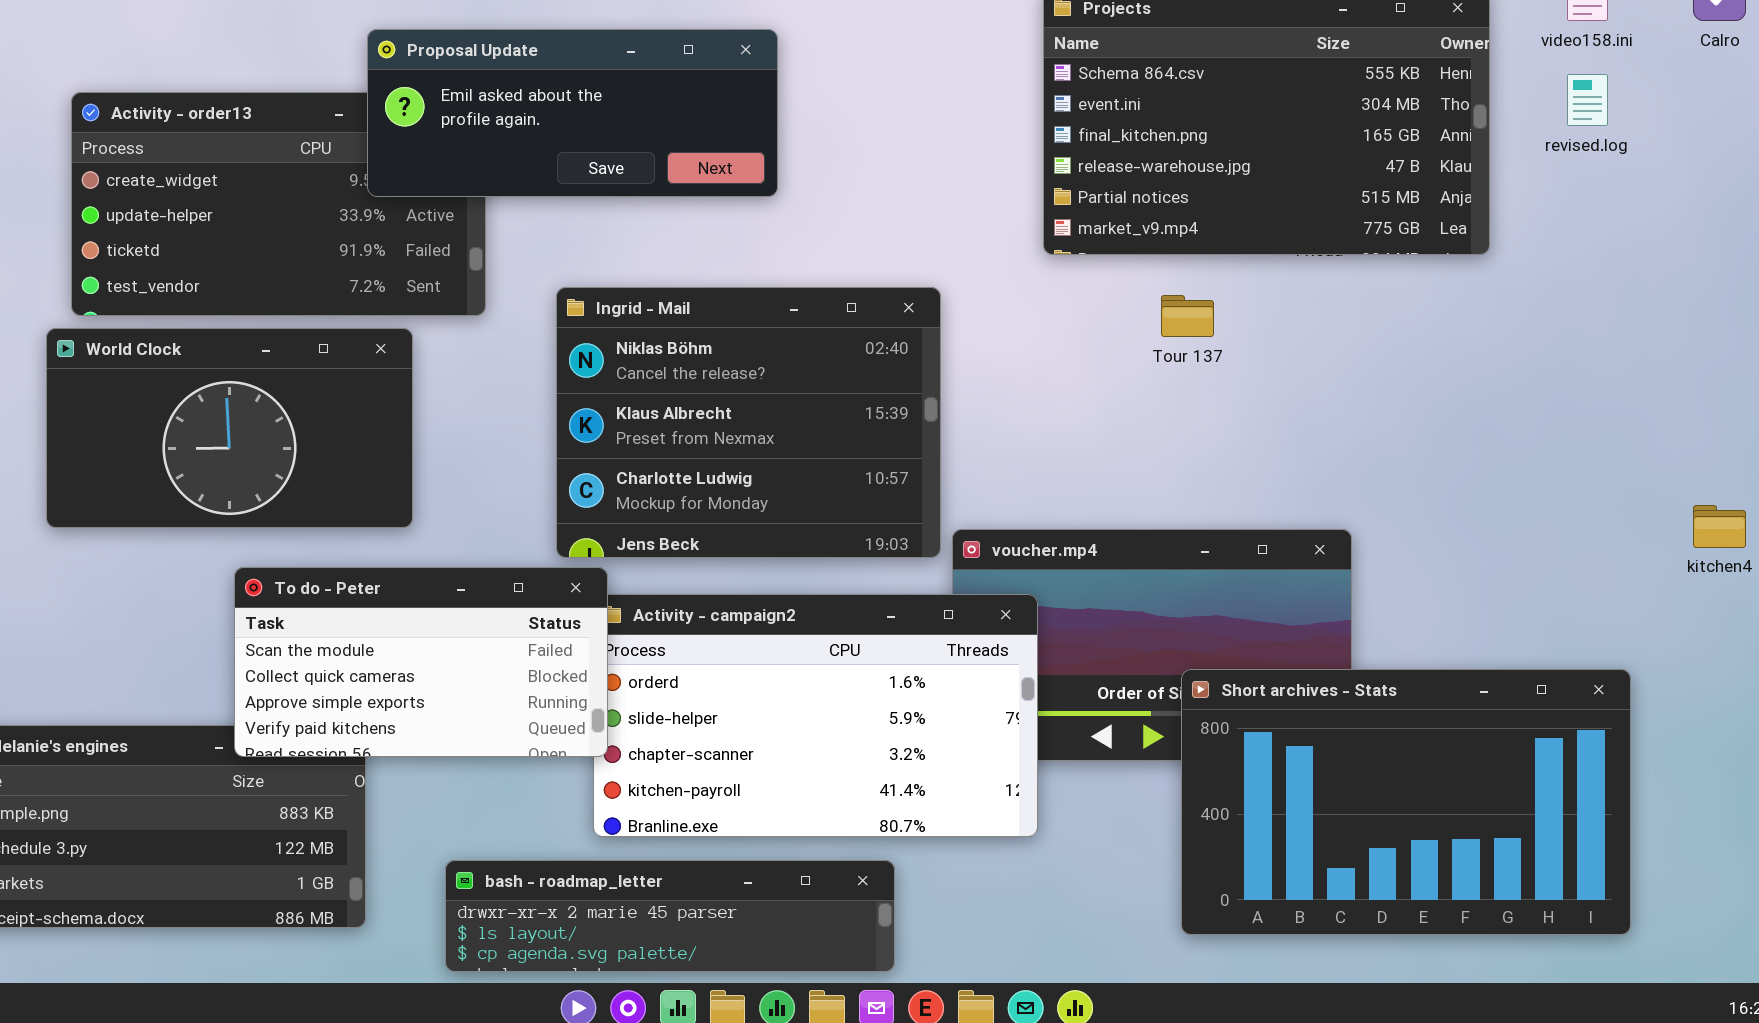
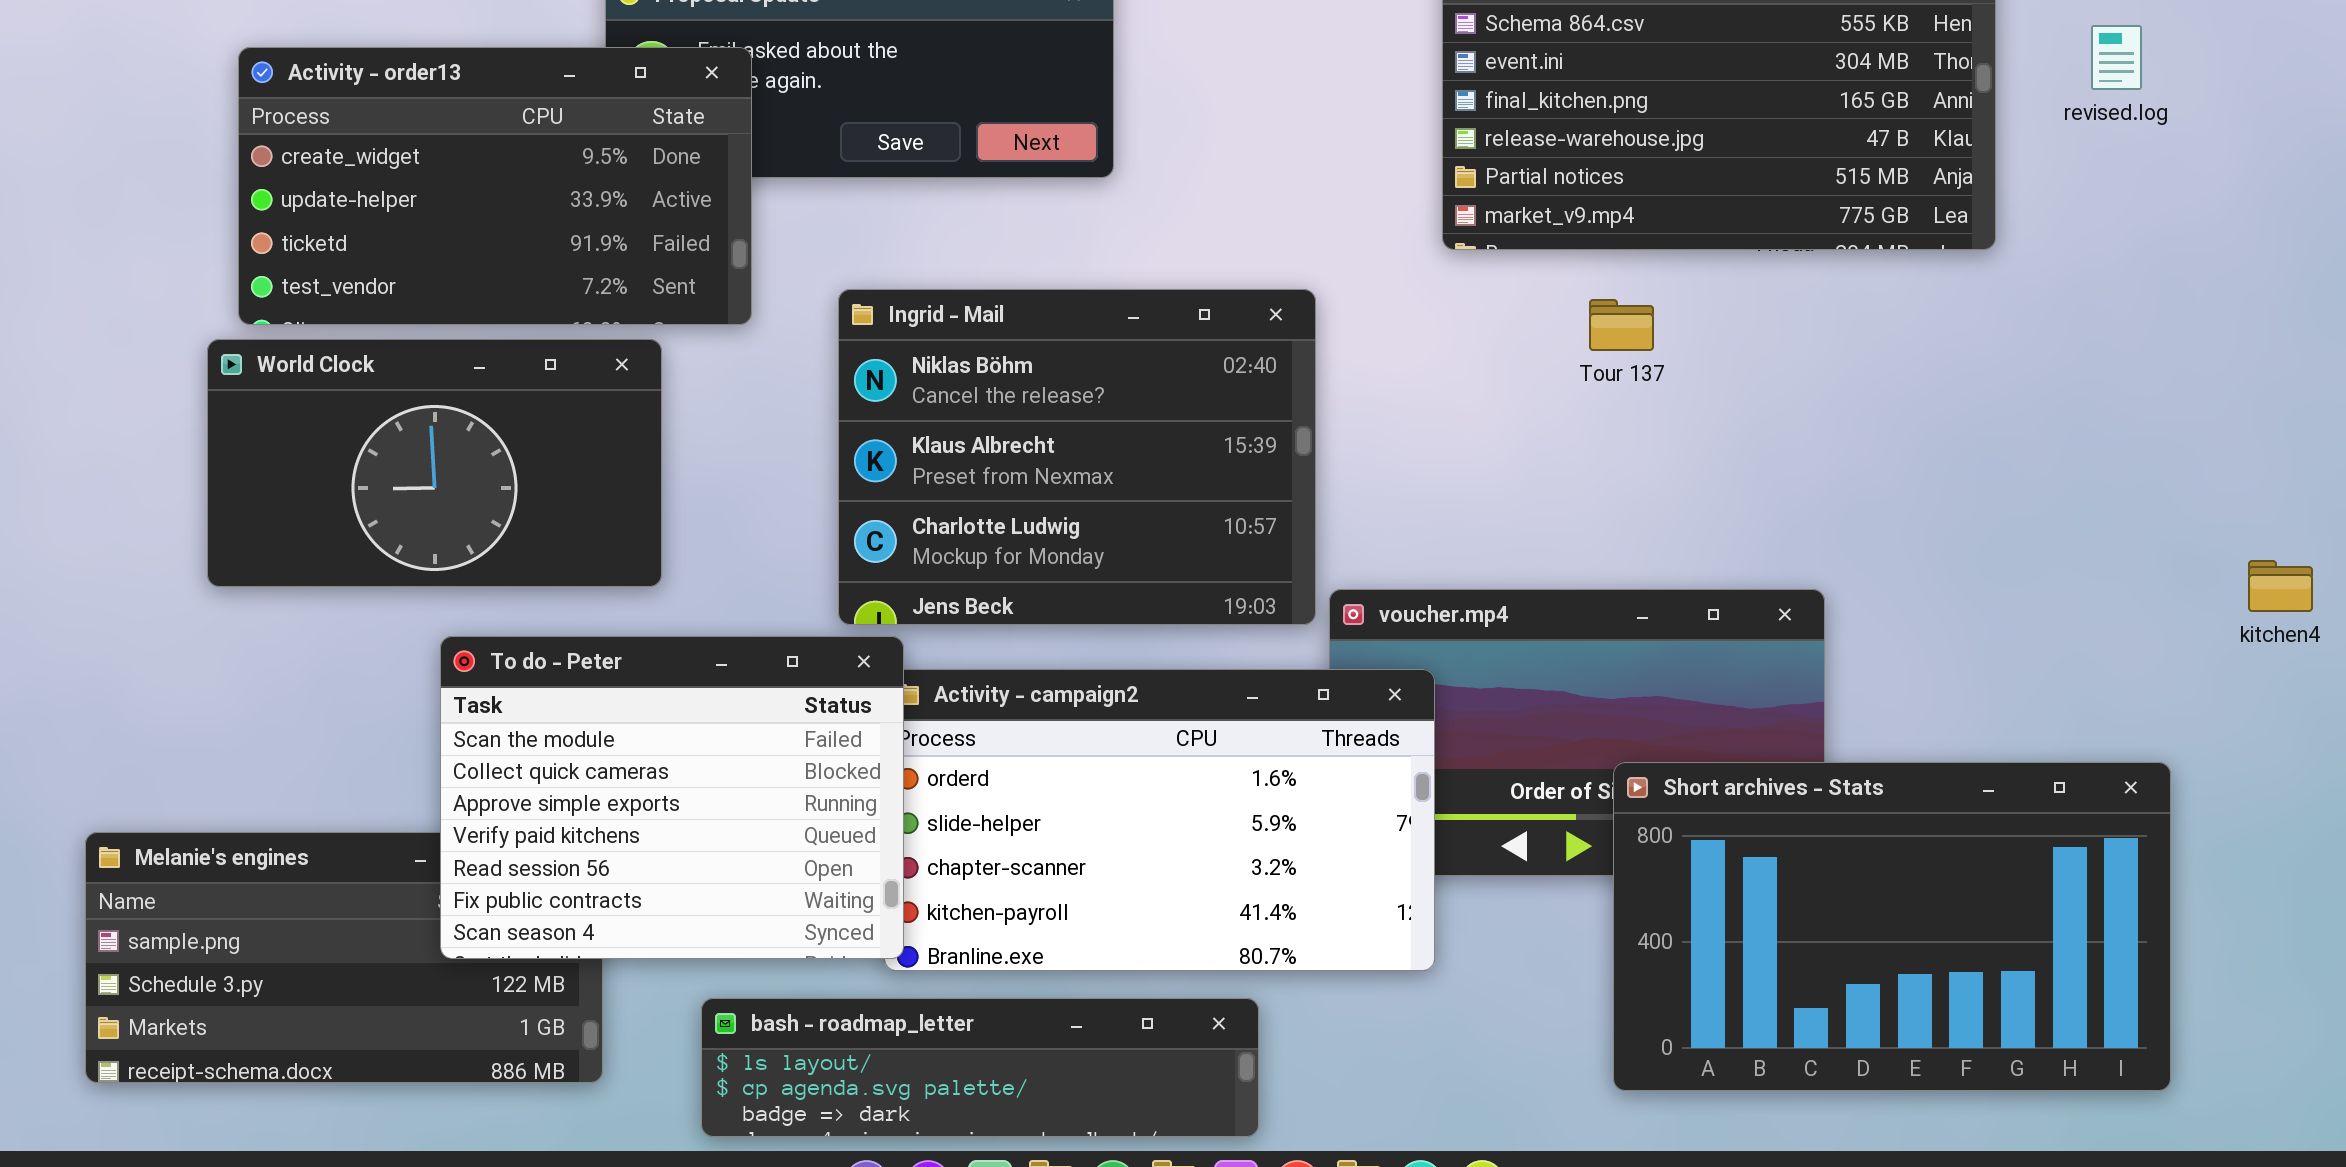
Activity - order13: [71,92,486,316] -> [238,47,752,325], raised
To do - Peter: [234,567,608,757] -> [440,636,904,959], resized
bash - roadmap_letter: [445,860,895,972] -> [701,998,1259,1137], scrolled down 1 row

